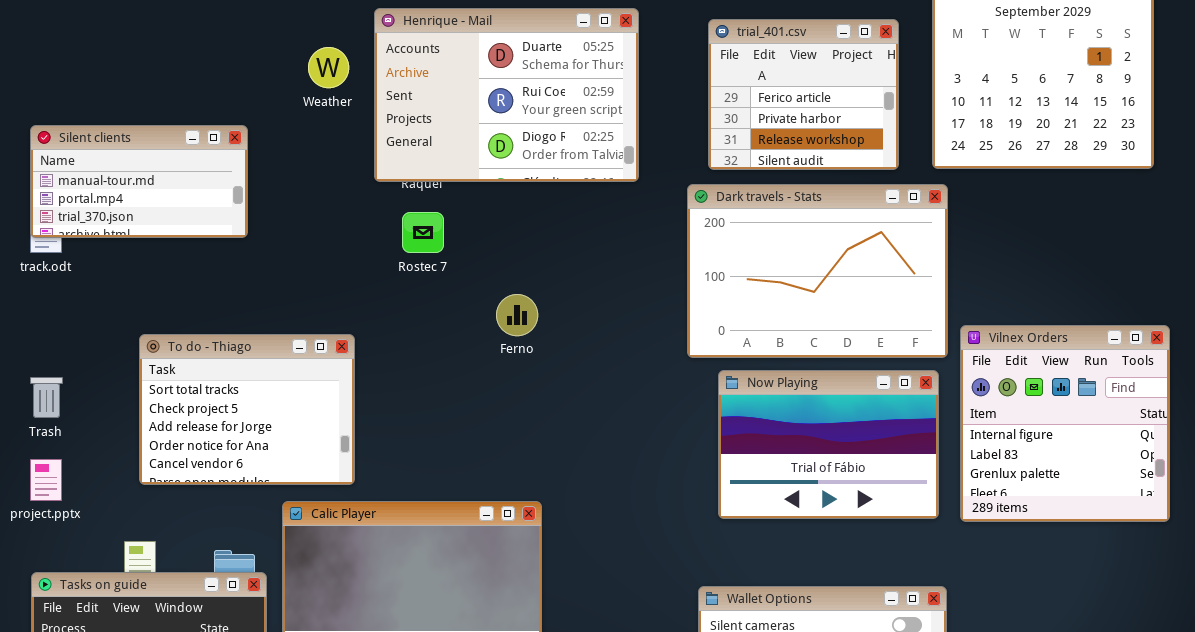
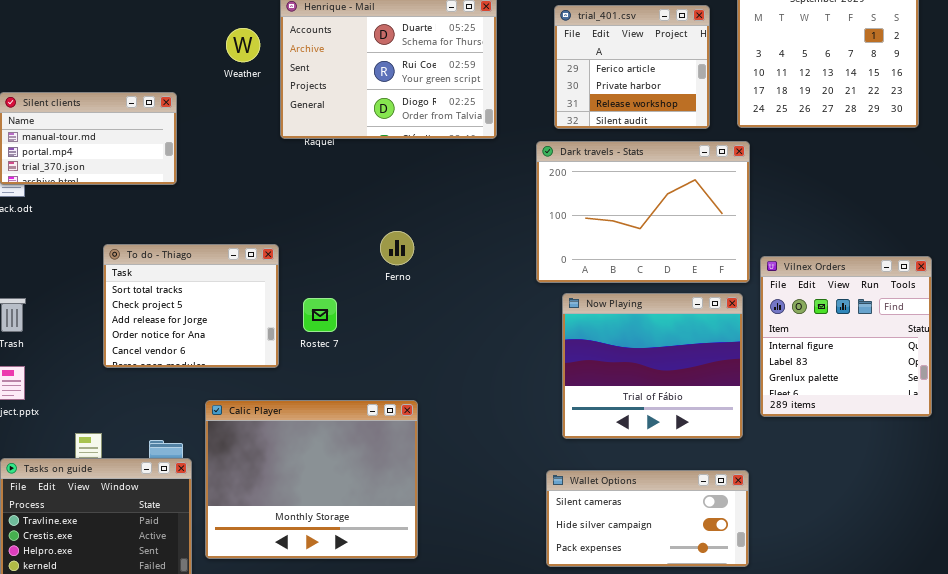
Rostec 7: [402,212,444,253] -> [303,298,337,332], moved
To do - Thiago: [139,334,355,485] -> [103,244,279,368], moved
Now Playing: [718,370,939,519] -> [562,293,743,439], resized

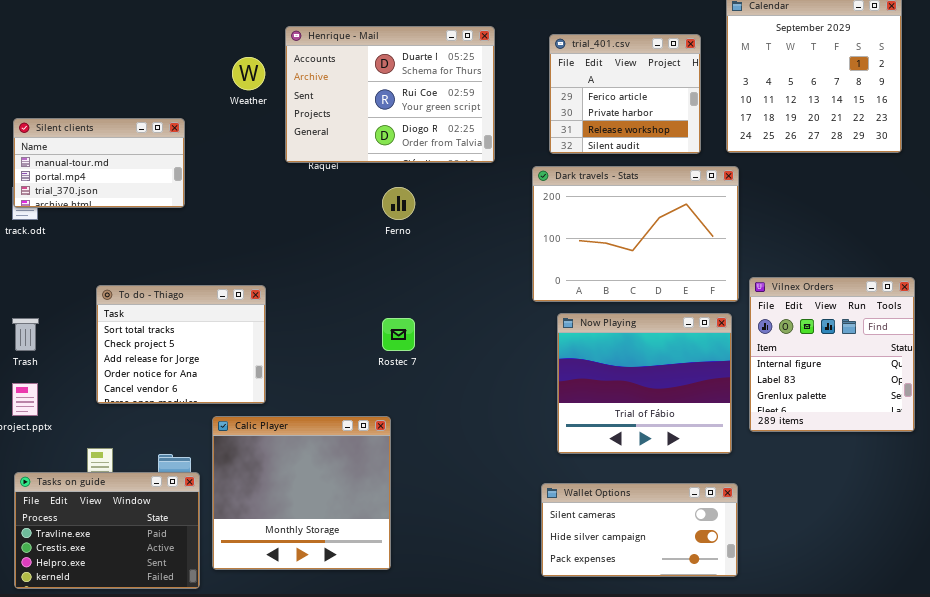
Ferno: [380,231,414,265] -> [382,187,415,220], moved
To do - Thiago: [103,244,279,368] -> [96,285,266,404], moved
Rostec 7: [303,298,337,332] -> [382,318,415,351], moved
Calic Player: [205,400,418,559] -> [212,416,391,570], resized

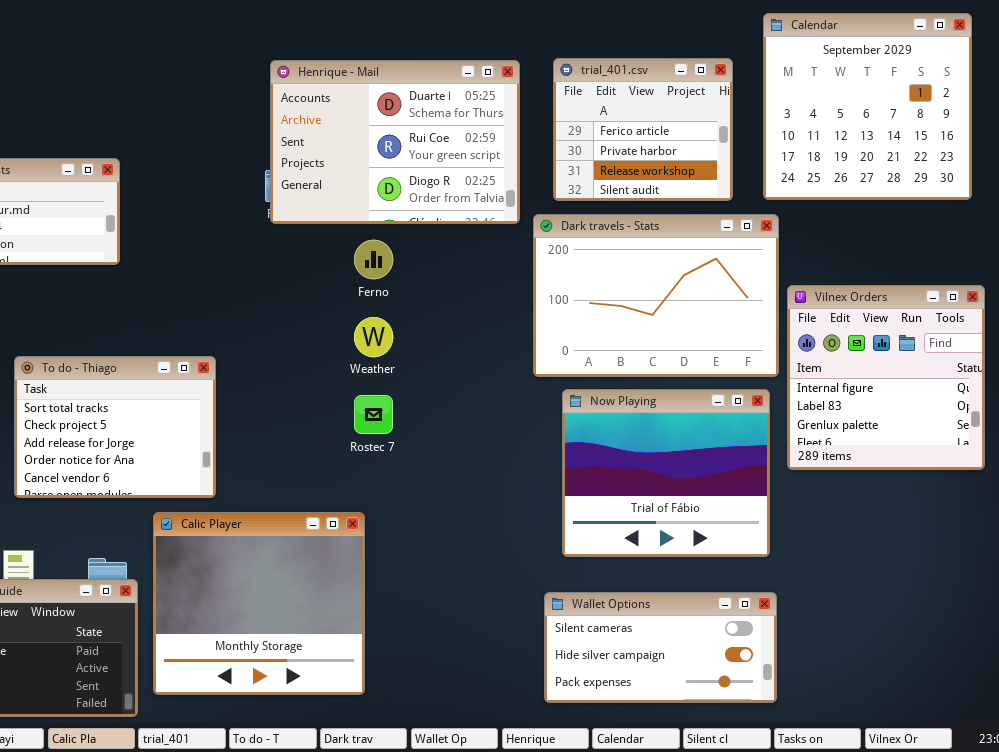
Henrique - Mail: [285,26,495,163] -> [270,60,520,224], moved
Weather: [232,57,265,90] -> [354,317,393,357], moved
Vilnex Orders: [749,277,915,432] -> [787,285,985,470], moved

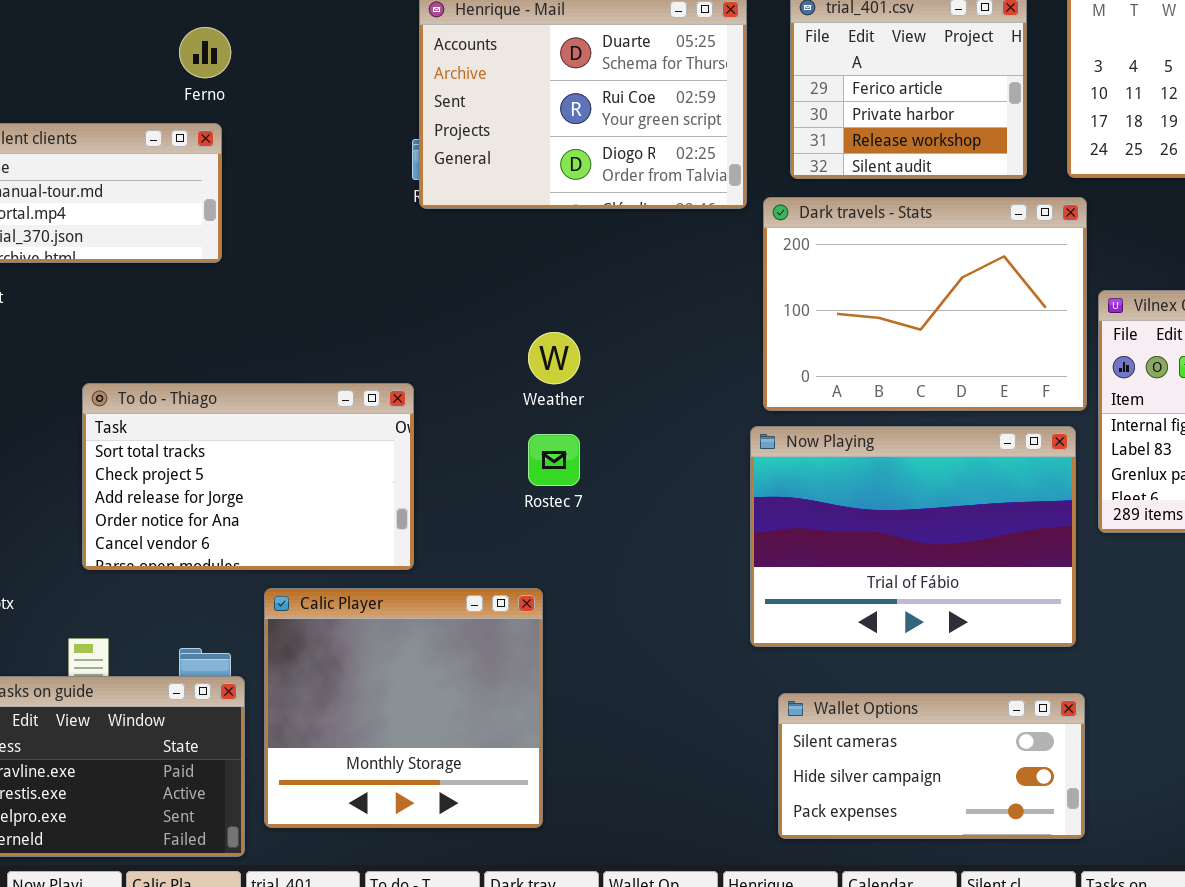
Ferno: [354,240,393,279] -> [179,27,231,78], moved
To do - Thiago: [14,356,216,498] -> [82,383,414,570], resized
Now Playing: [562,389,770,557] -> [750,426,1076,647], resized

